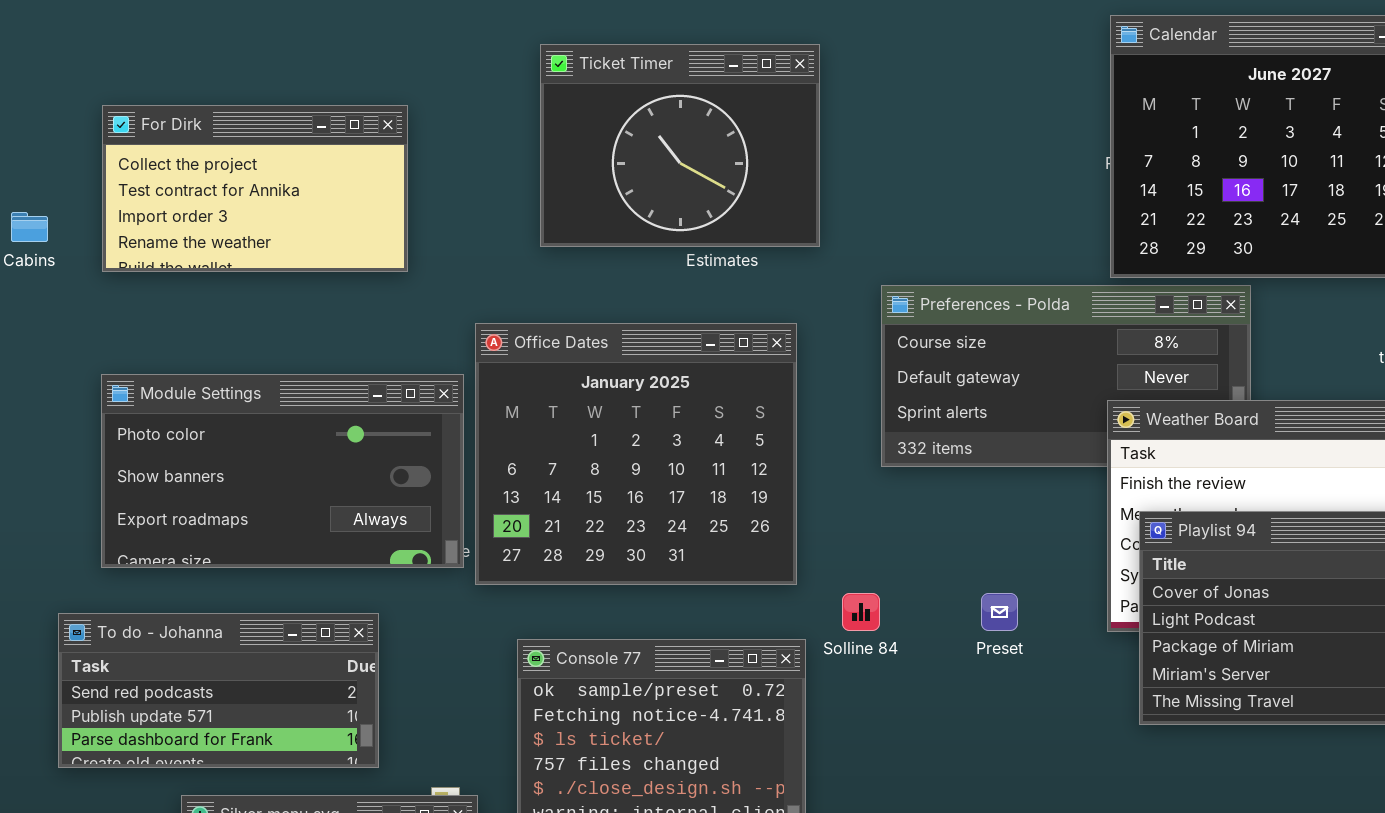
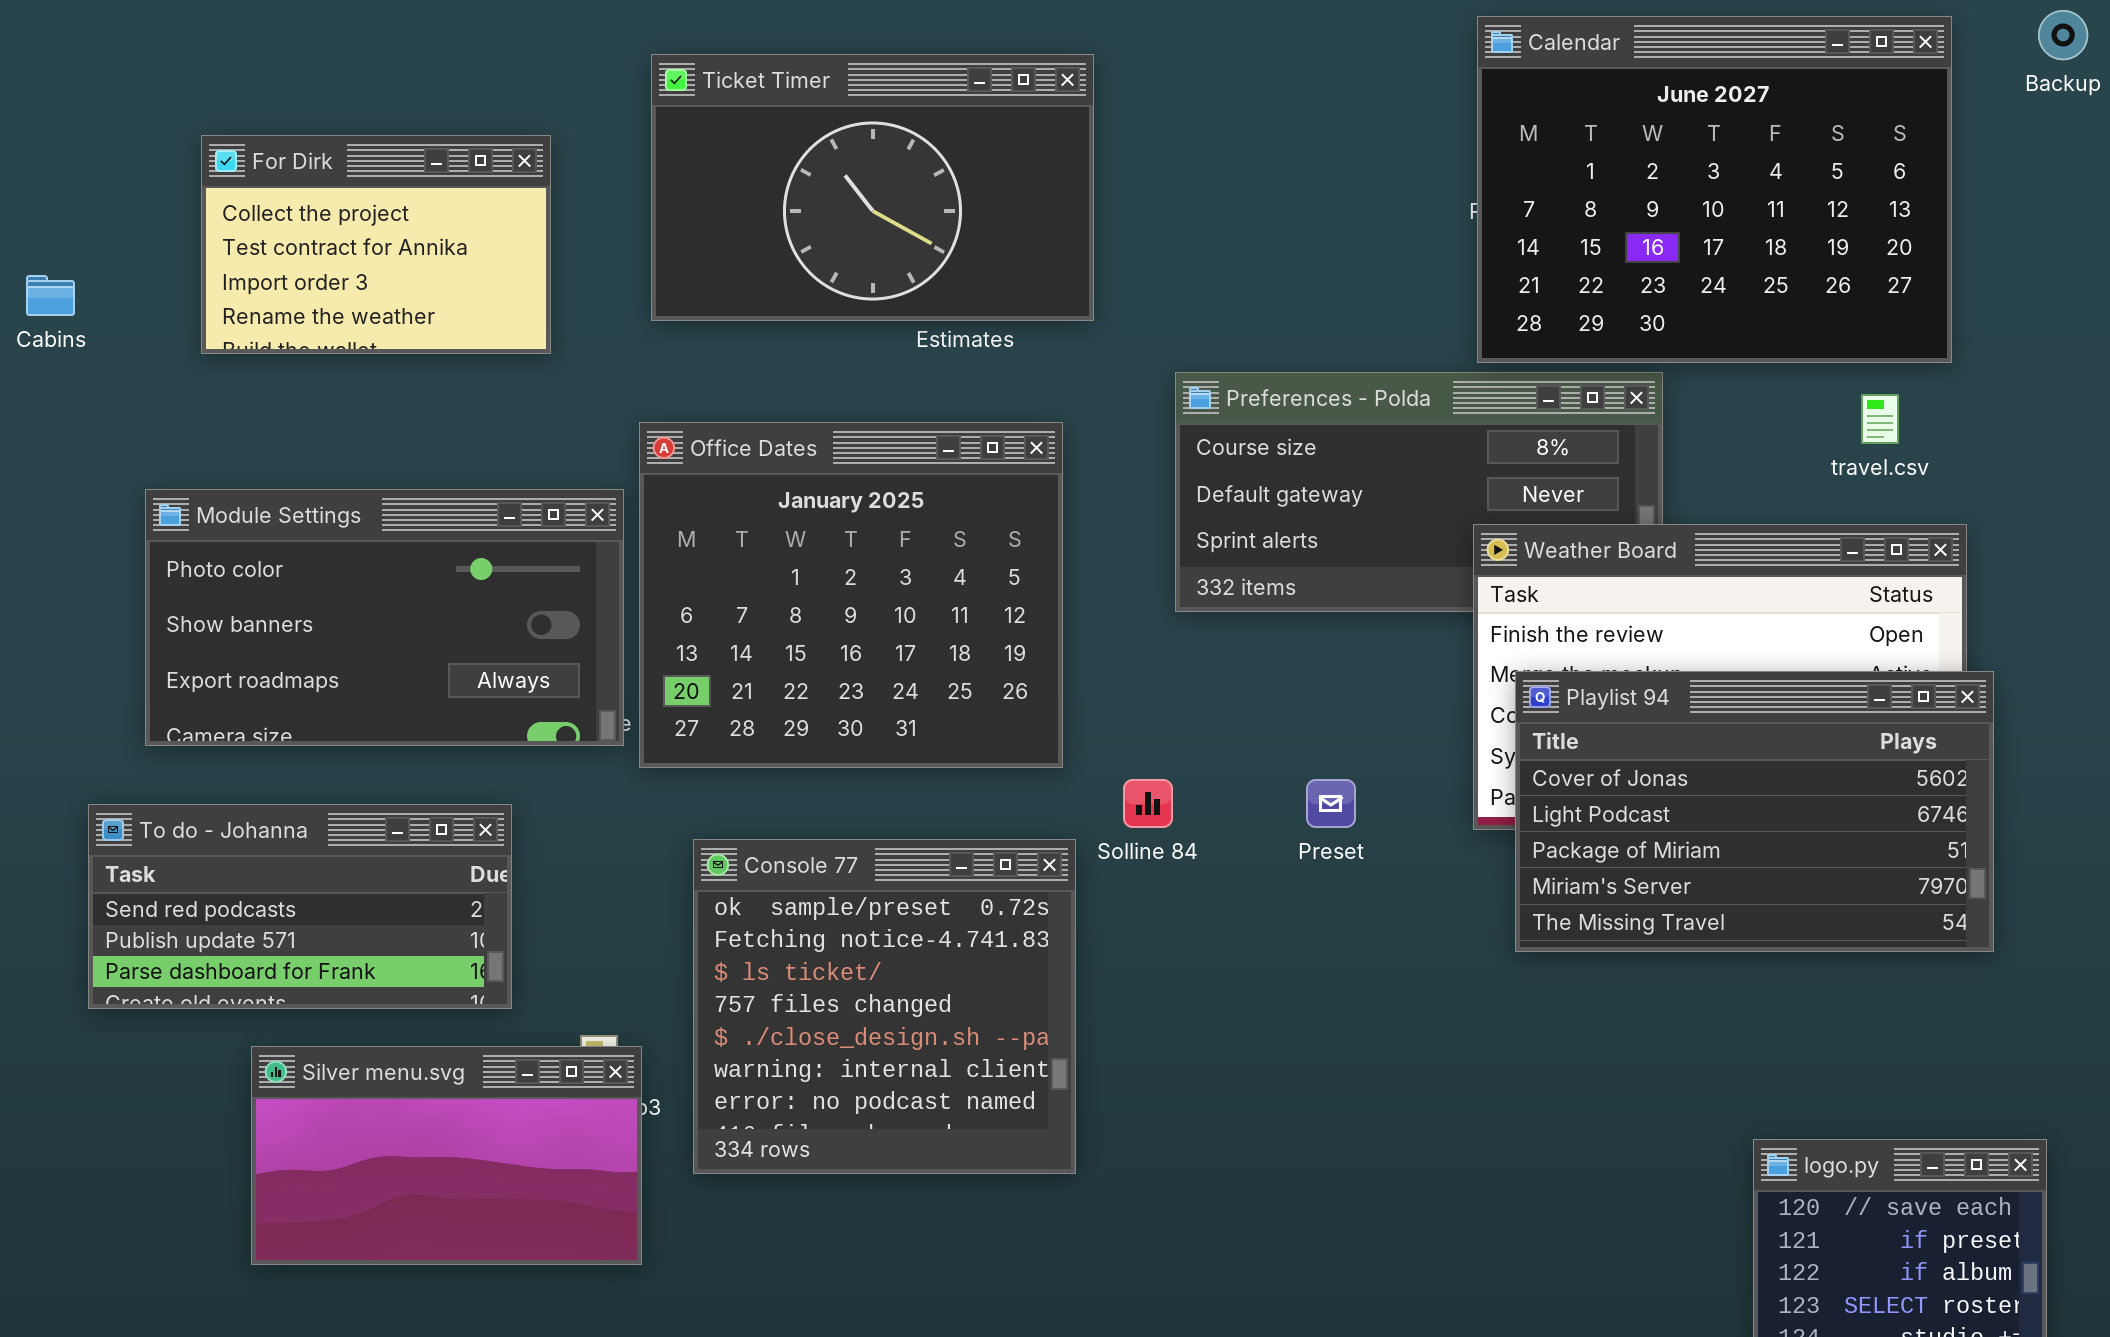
Ticket Timer: [540,44,820,247] -> [651,54,1094,321], resized
For Dirk: [102,105,408,272] -> [201,135,551,354], resized

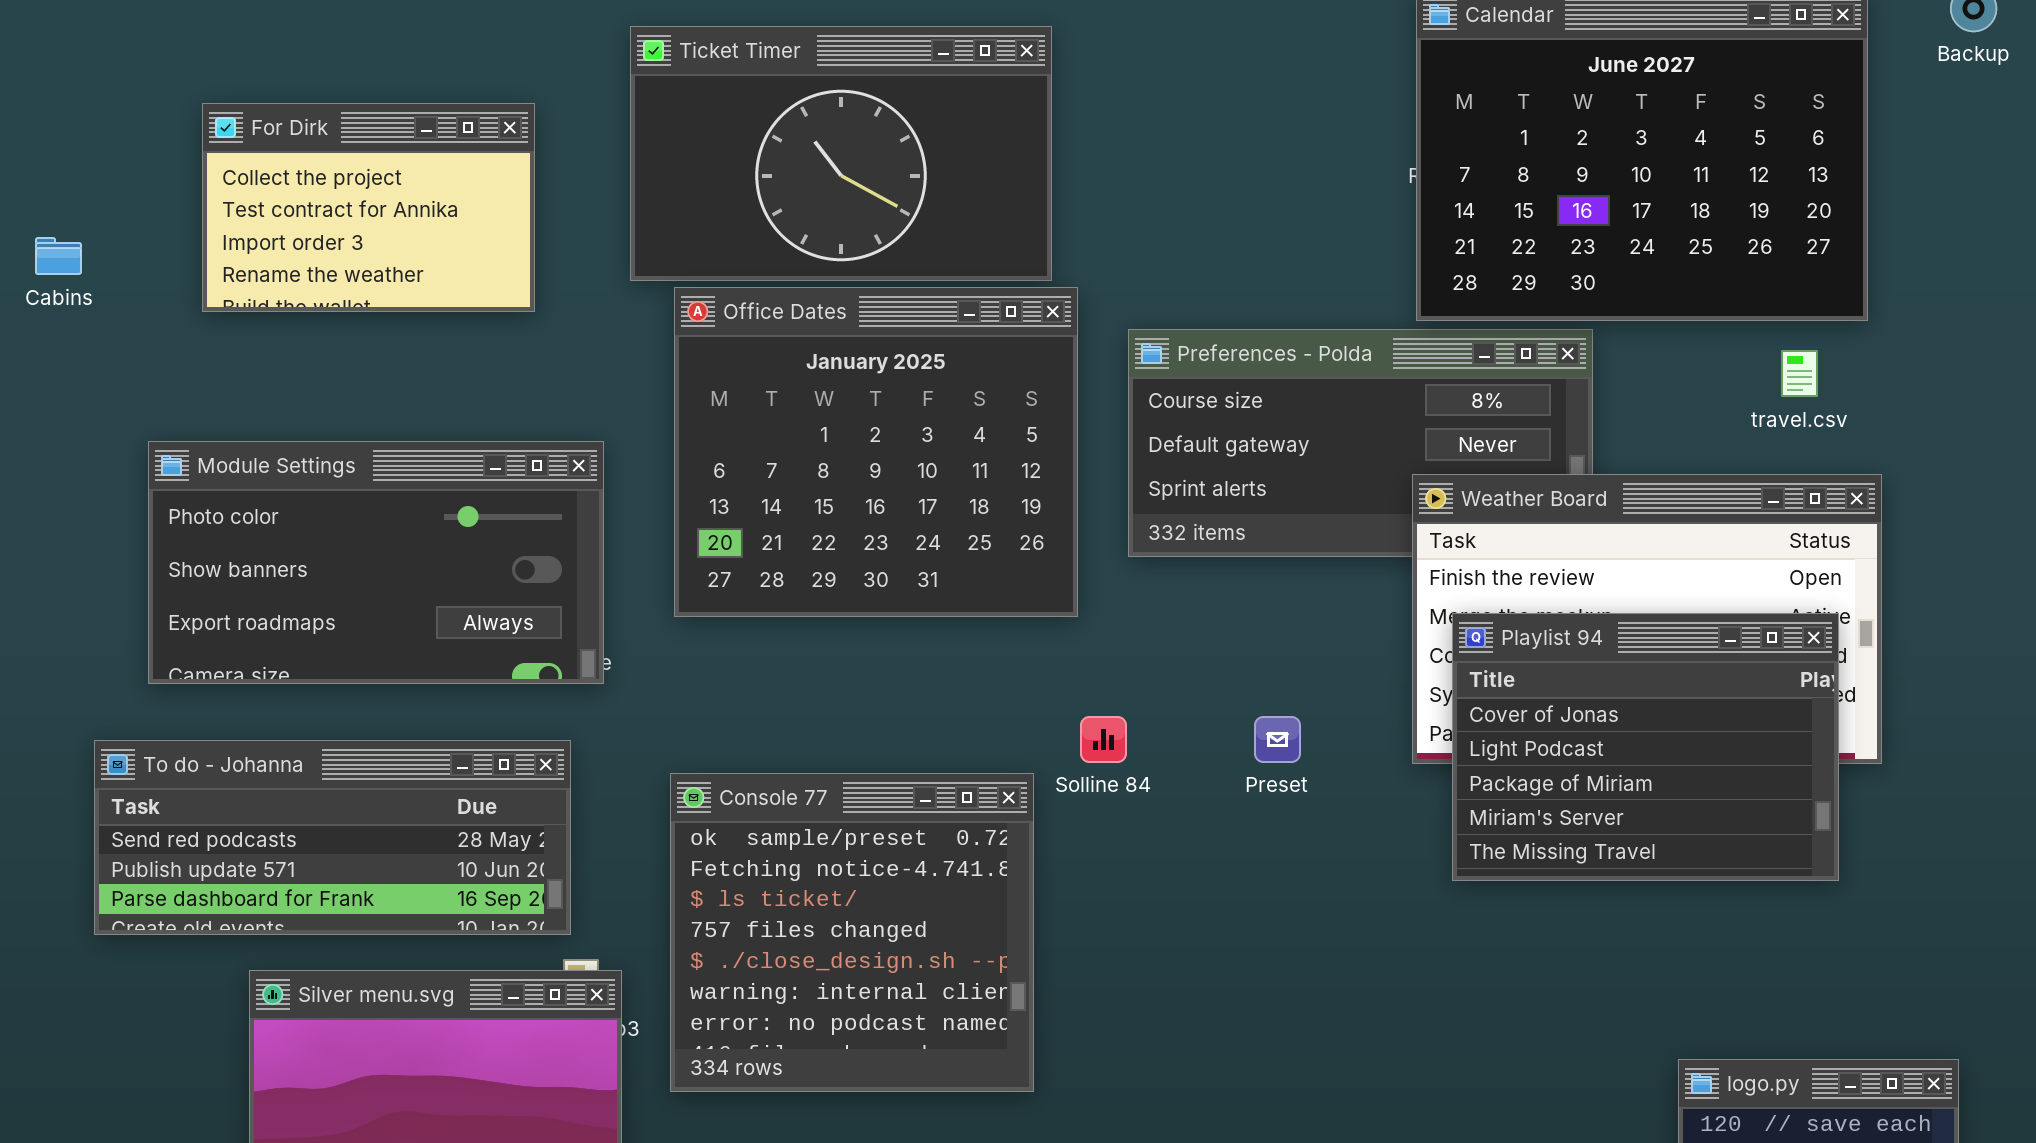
Office Dates: [639,422,1063,768] -> [674,287,1078,617], moved
Playlist 94: [1515,671,1994,952] -> [1452,613,1839,881], resized
To do - Johanna: [88,804,512,1009] -> [94,740,571,935], resized

